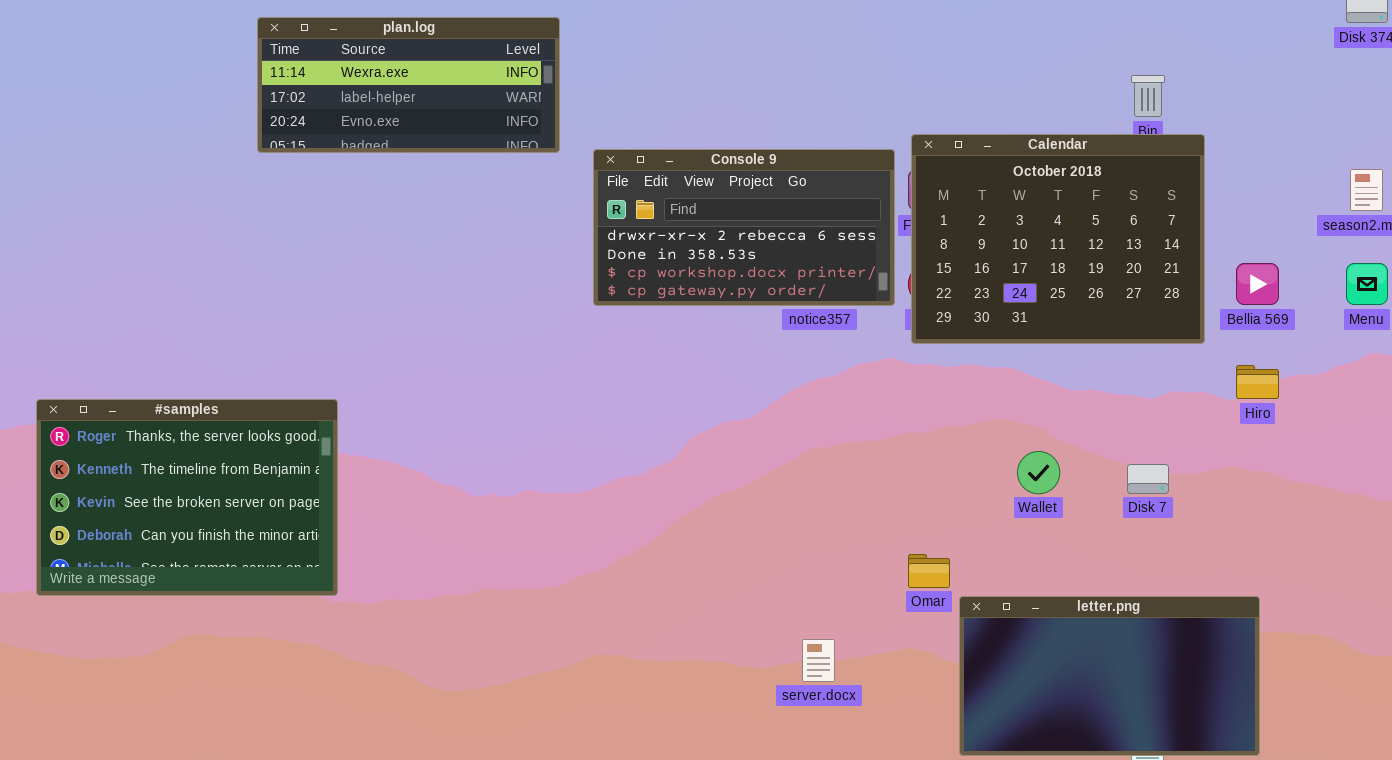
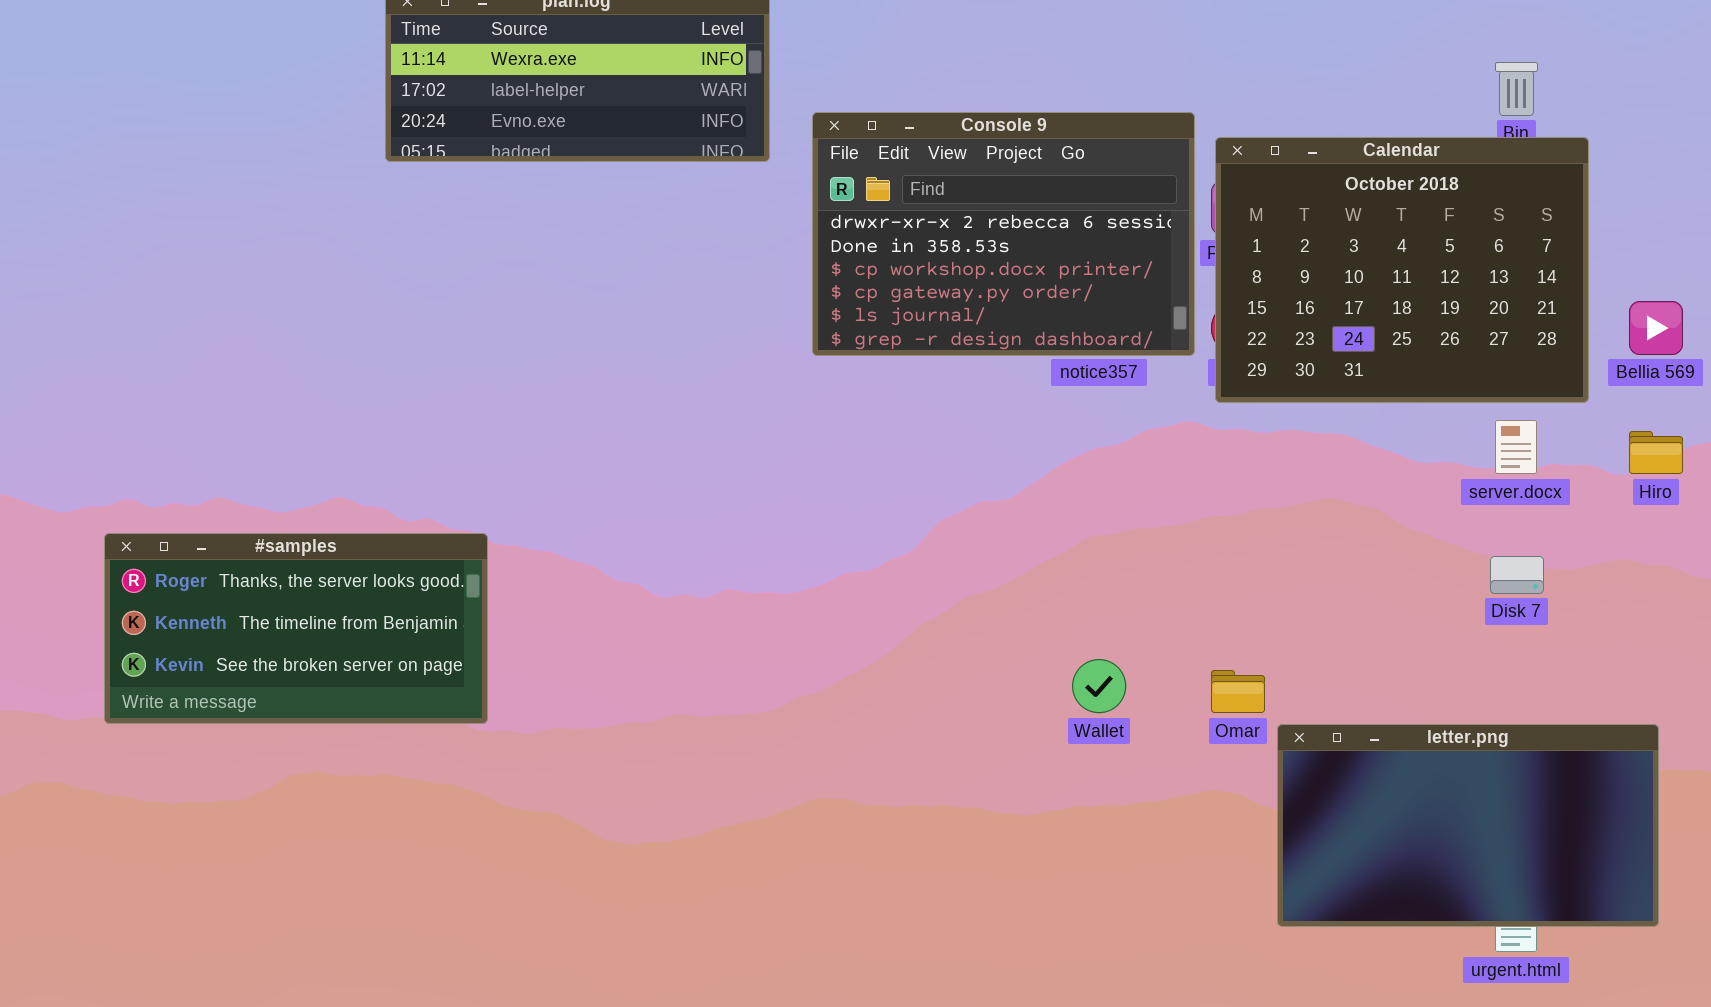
Console 9: [593,149,895,306] -> [812,112,1195,356], resized
#samples: [36,399,338,596] -> [104,533,488,724], resized
Wallet: [1017,451,1060,494] -> [1072,659,1126,713], moved
server.docx: [802,639,835,682] -> [1495,420,1537,474], moved

